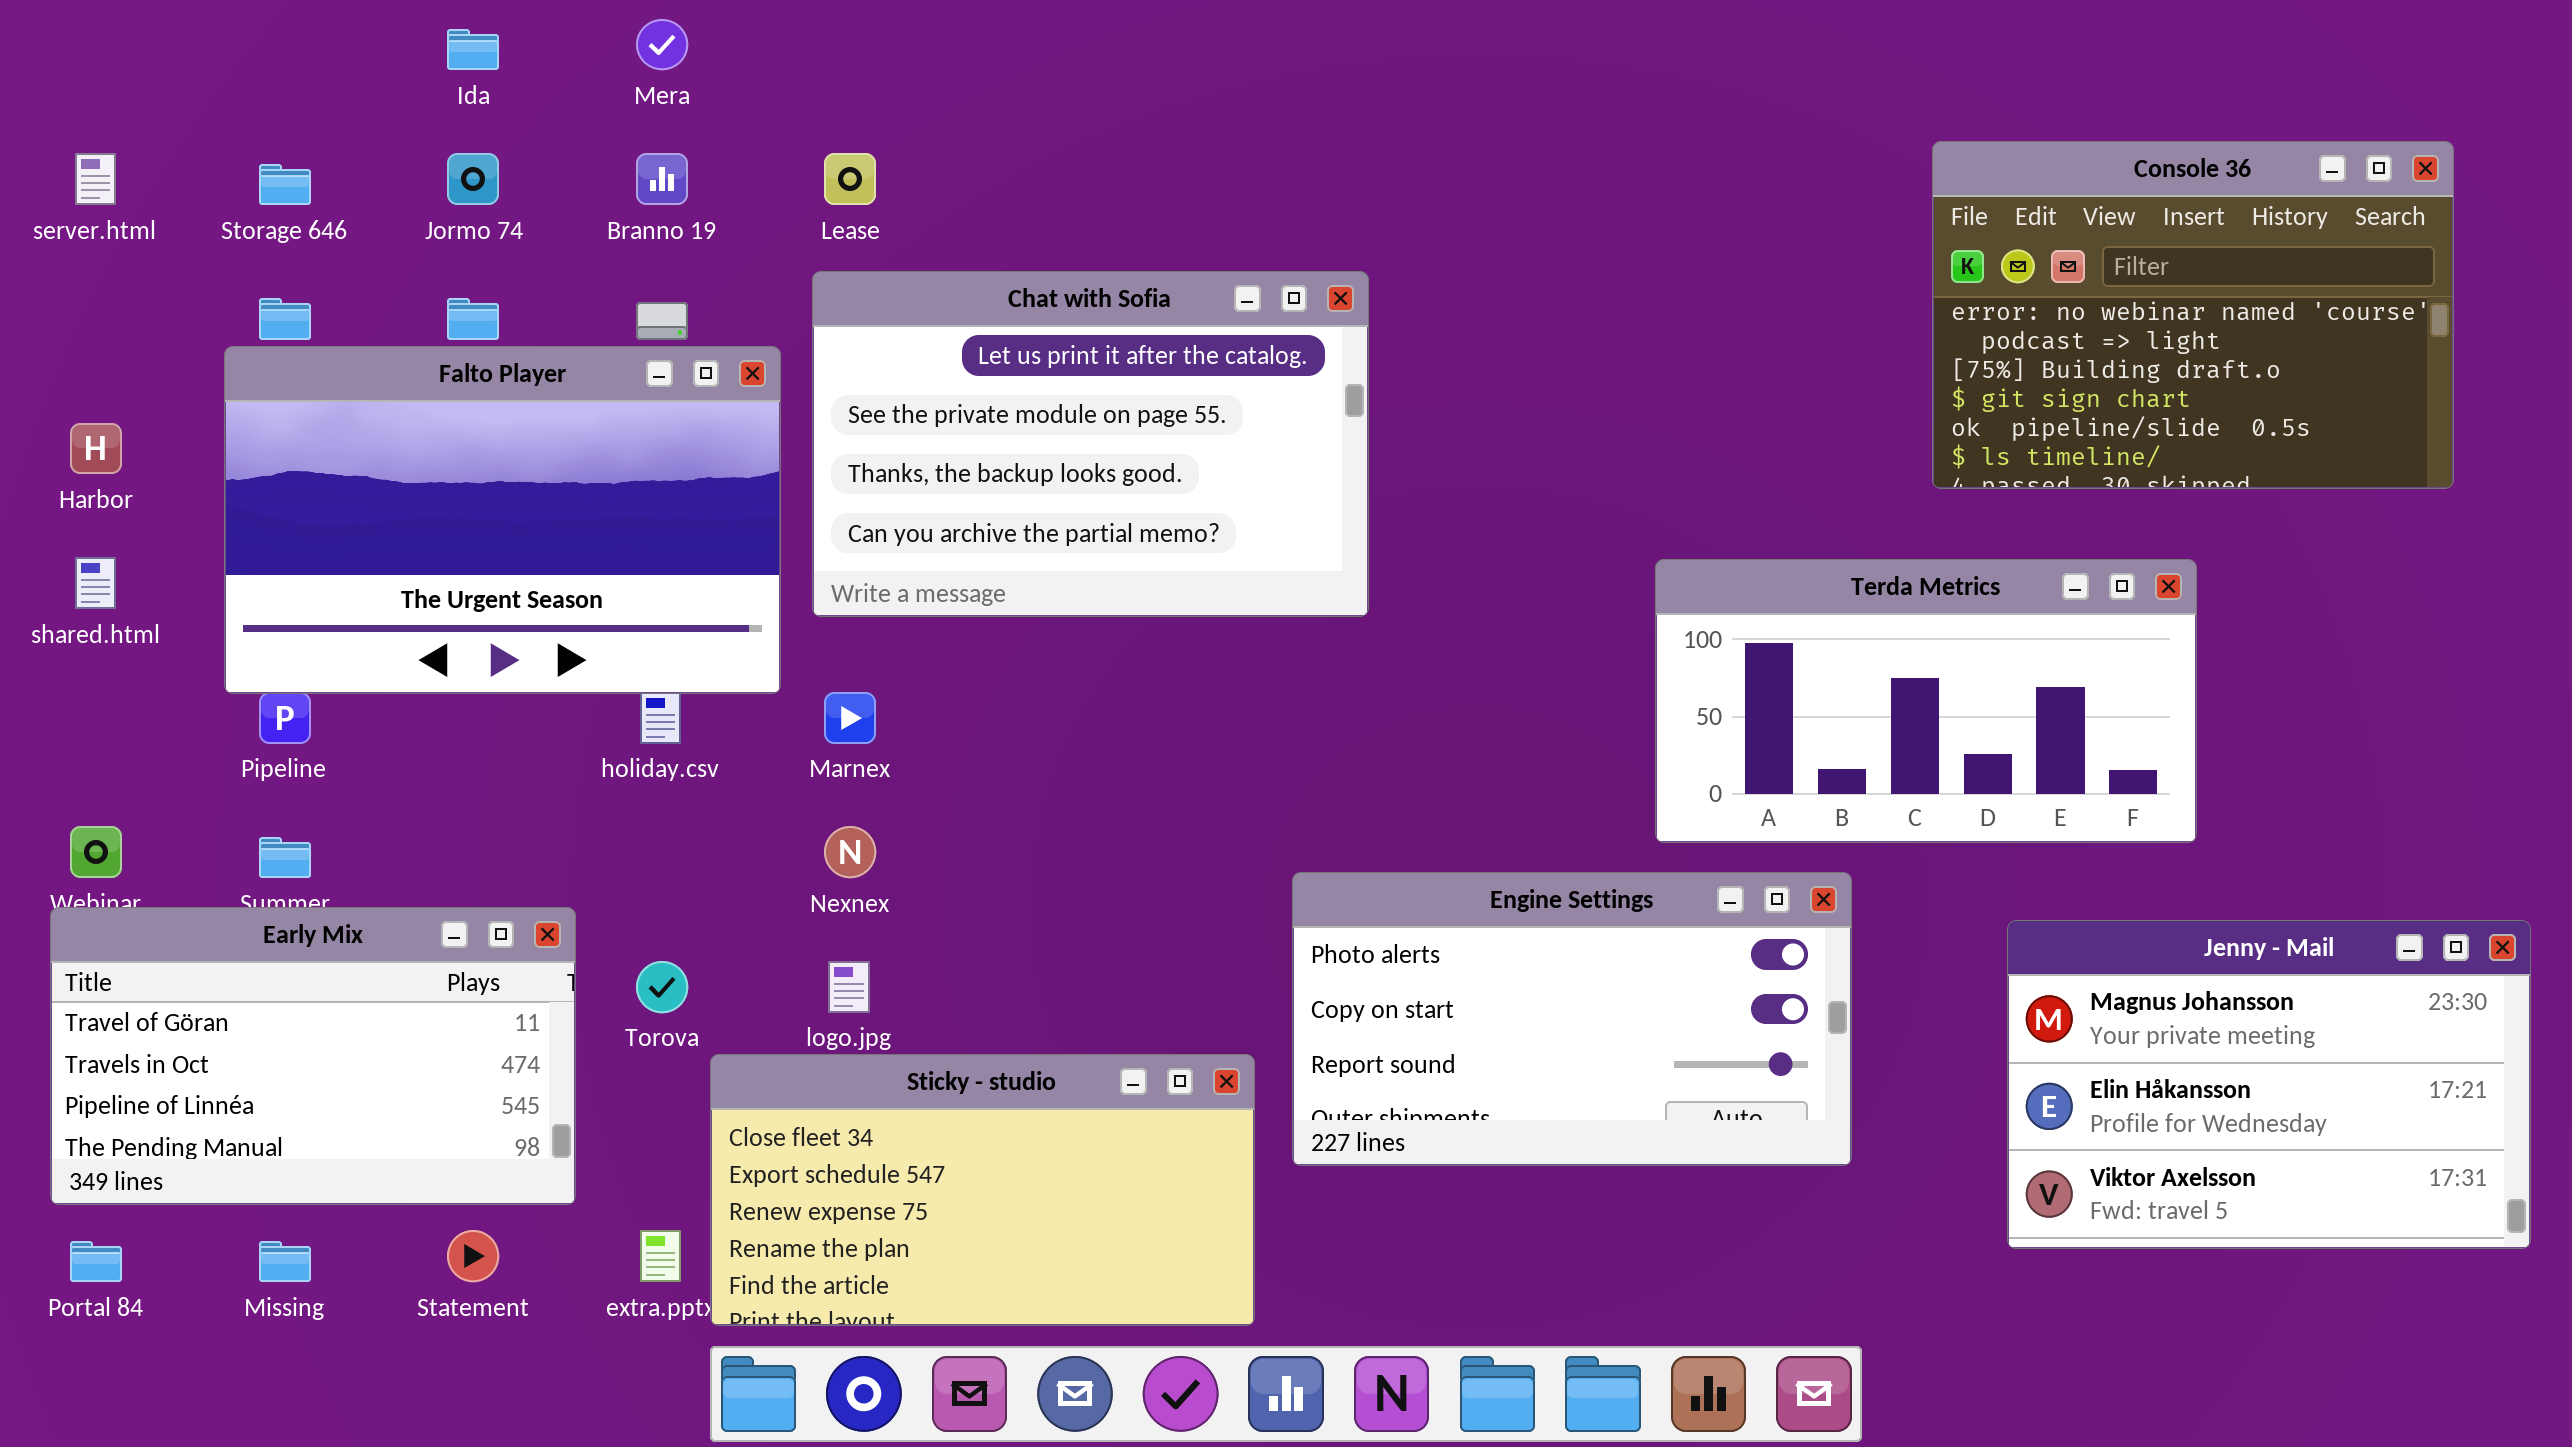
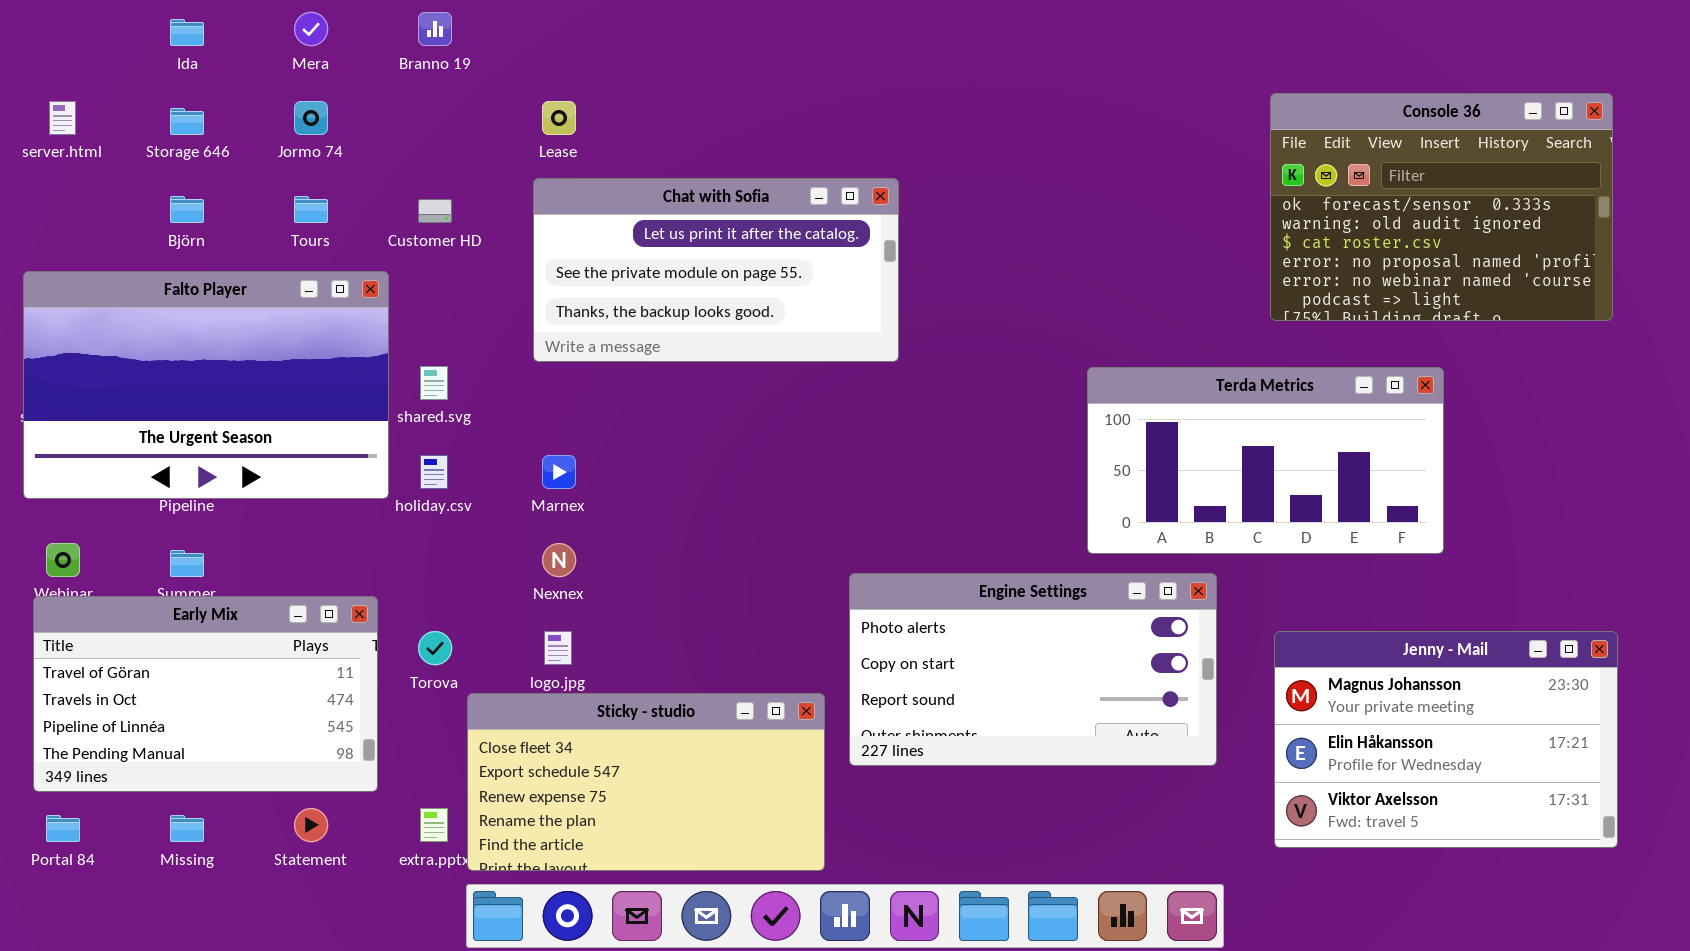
Mera: [636,19,688,70] -> [294,12,328,46], moved
Ida: [447,29,499,70] -> [170,19,204,46], moved
Console 36: [1932,141,2454,489] -> [1270,93,1613,321], scrolled up 4 rows
Branno 19: [636,153,688,205] -> [418,12,452,46], moved
Chat with Sofia: [812,271,1369,617] -> [533,178,899,362], resized
Falto Player: [224,346,781,694] -> [23,271,389,499], moved
Jenny - Mail: [2007,920,2531,1249] -> [1274,631,1618,848], moved

